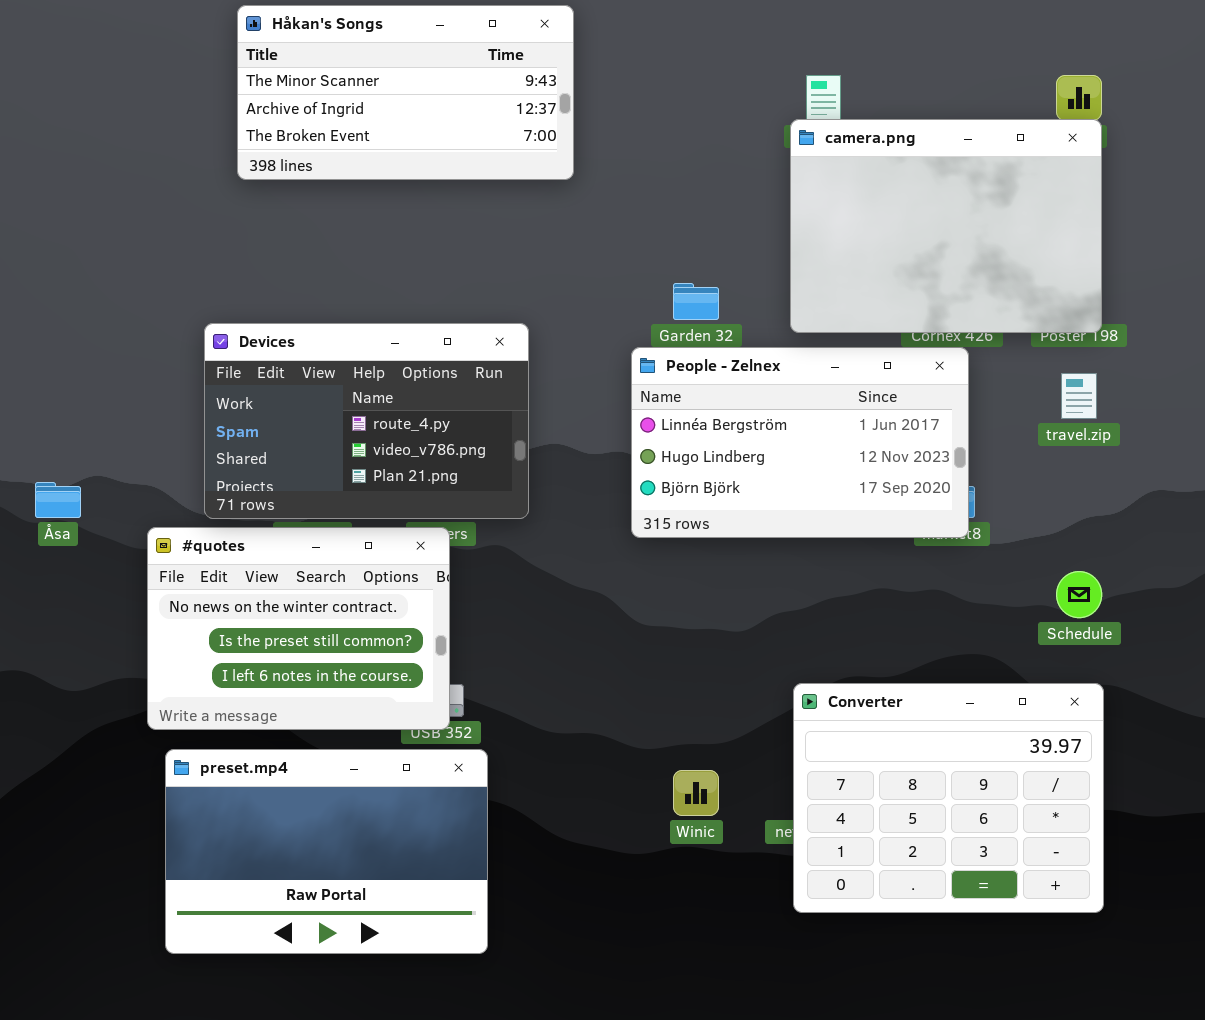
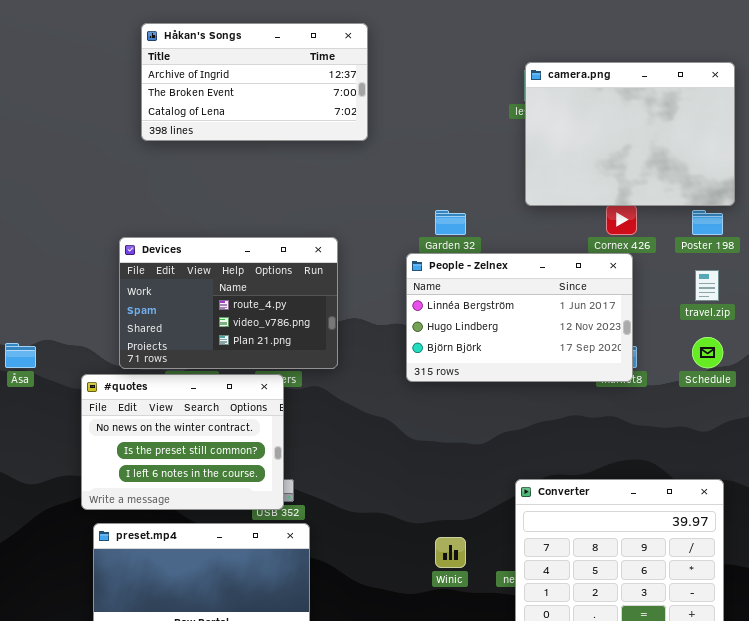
Håkan's Songs: [237,5,574,180] -> [141,23,368,141], scrolled down 1 row
camera.png: [790,119,1102,333] -> [525,62,735,206], moved
Schedule: [1056,571,1102,618] -> [692,337,723,368], moved

